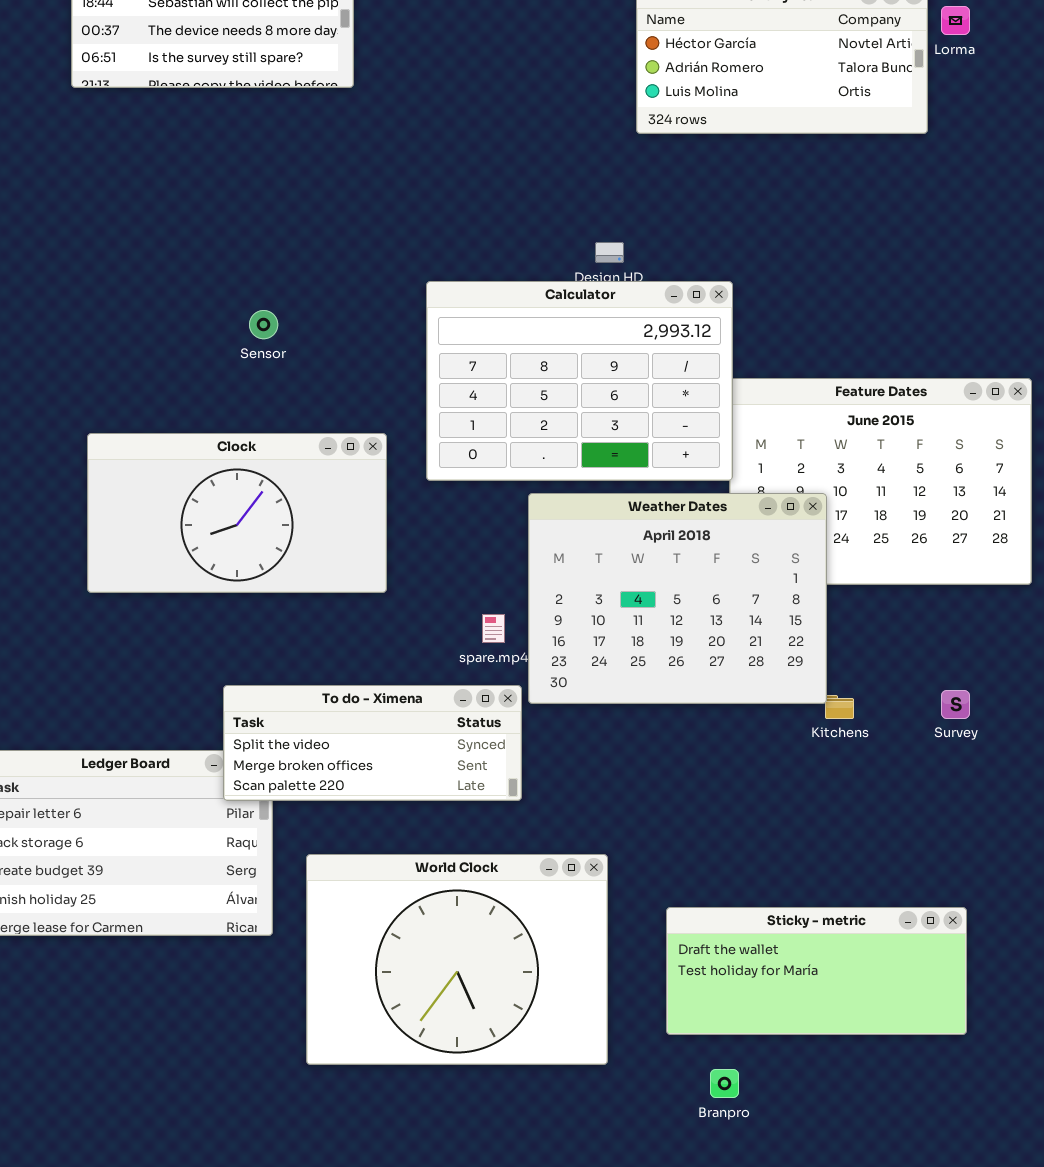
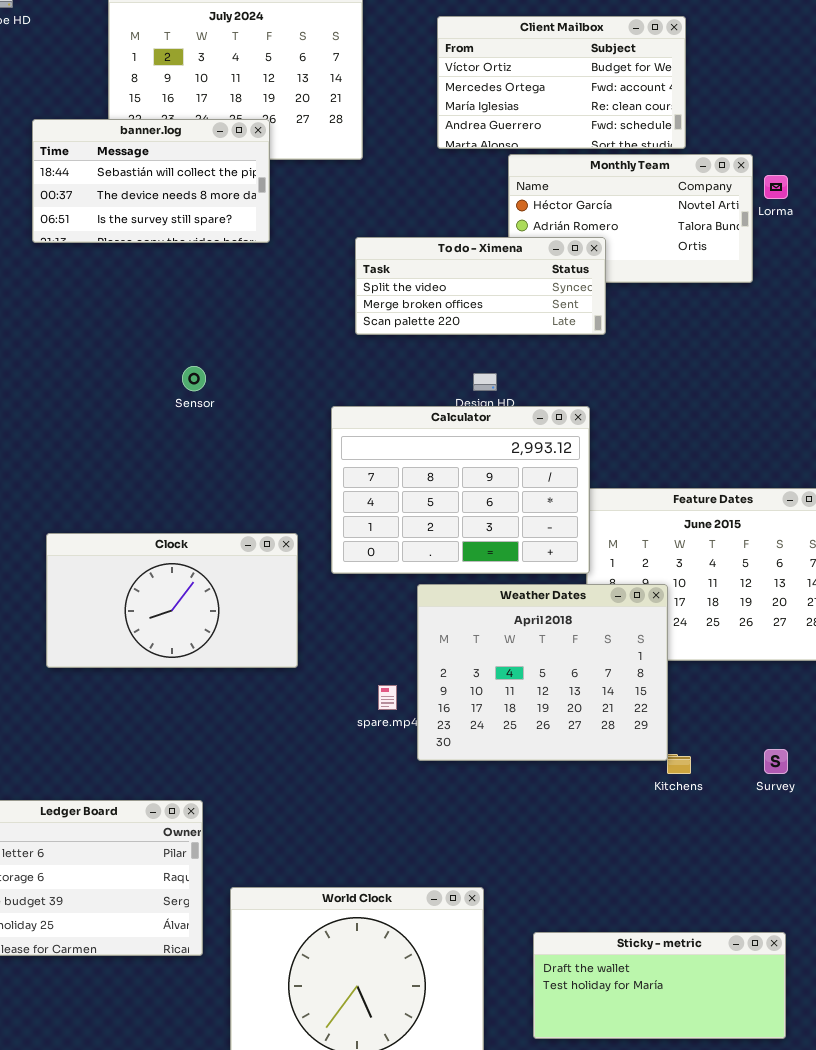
Sensor: [249,310,278,339] -> [182,366,206,391], moved
To do - Ximena: [223,685,522,801] -> [355,237,606,335], moved

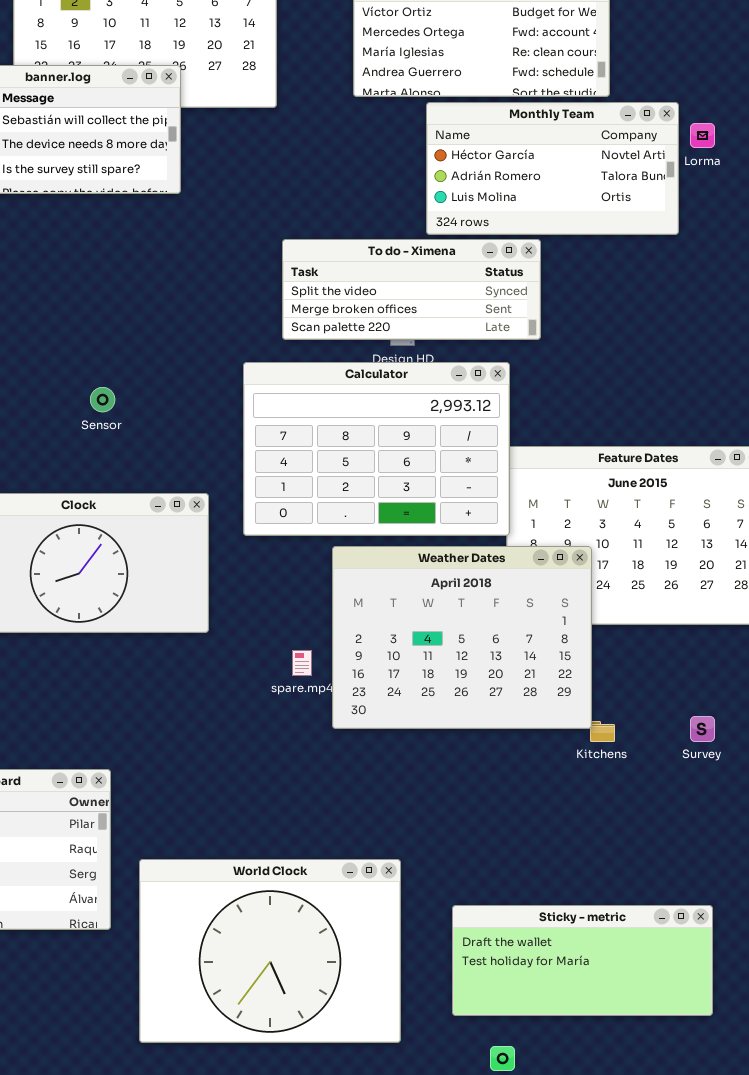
To do - Ximena: [355,237,606,335] -> [282,239,541,340], moved
Sensor: [182,366,206,391] -> [90,387,115,412], moved

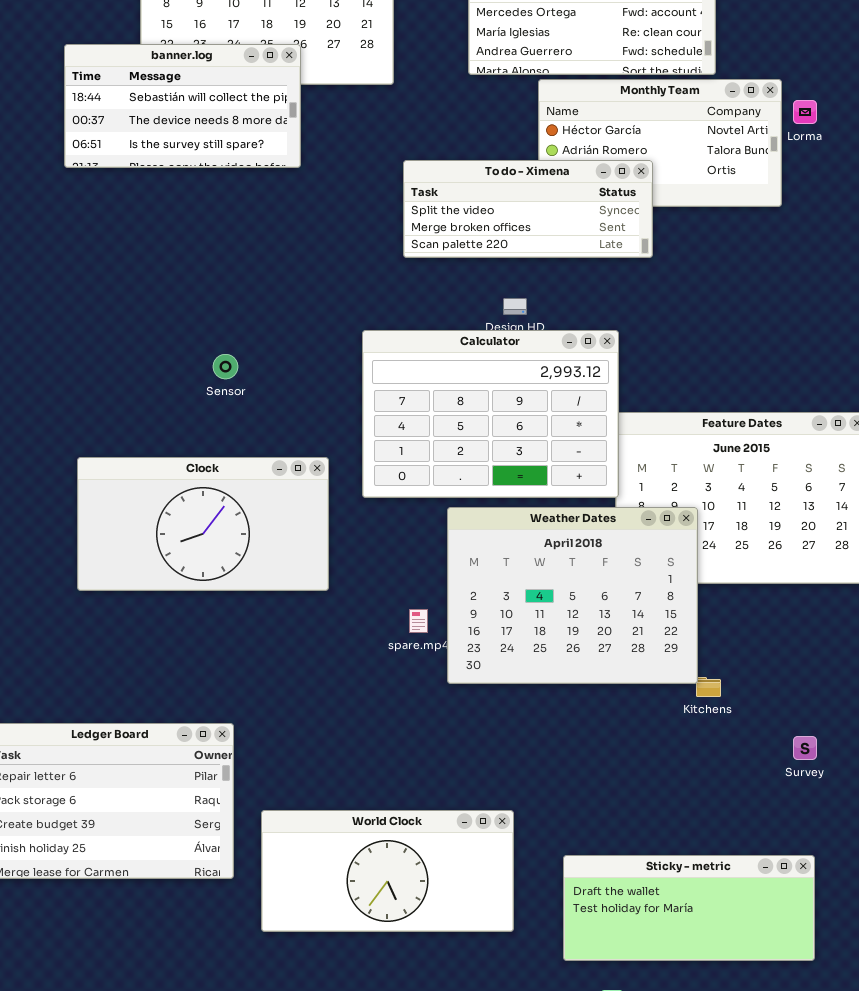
To do - Ximena: [282,239,541,340] -> [403,160,653,258], moved
Survey: [690,716,715,742] -> [793,736,817,760], moved
World Clock: [139,859,401,1043] -> [261,810,514,932], resized

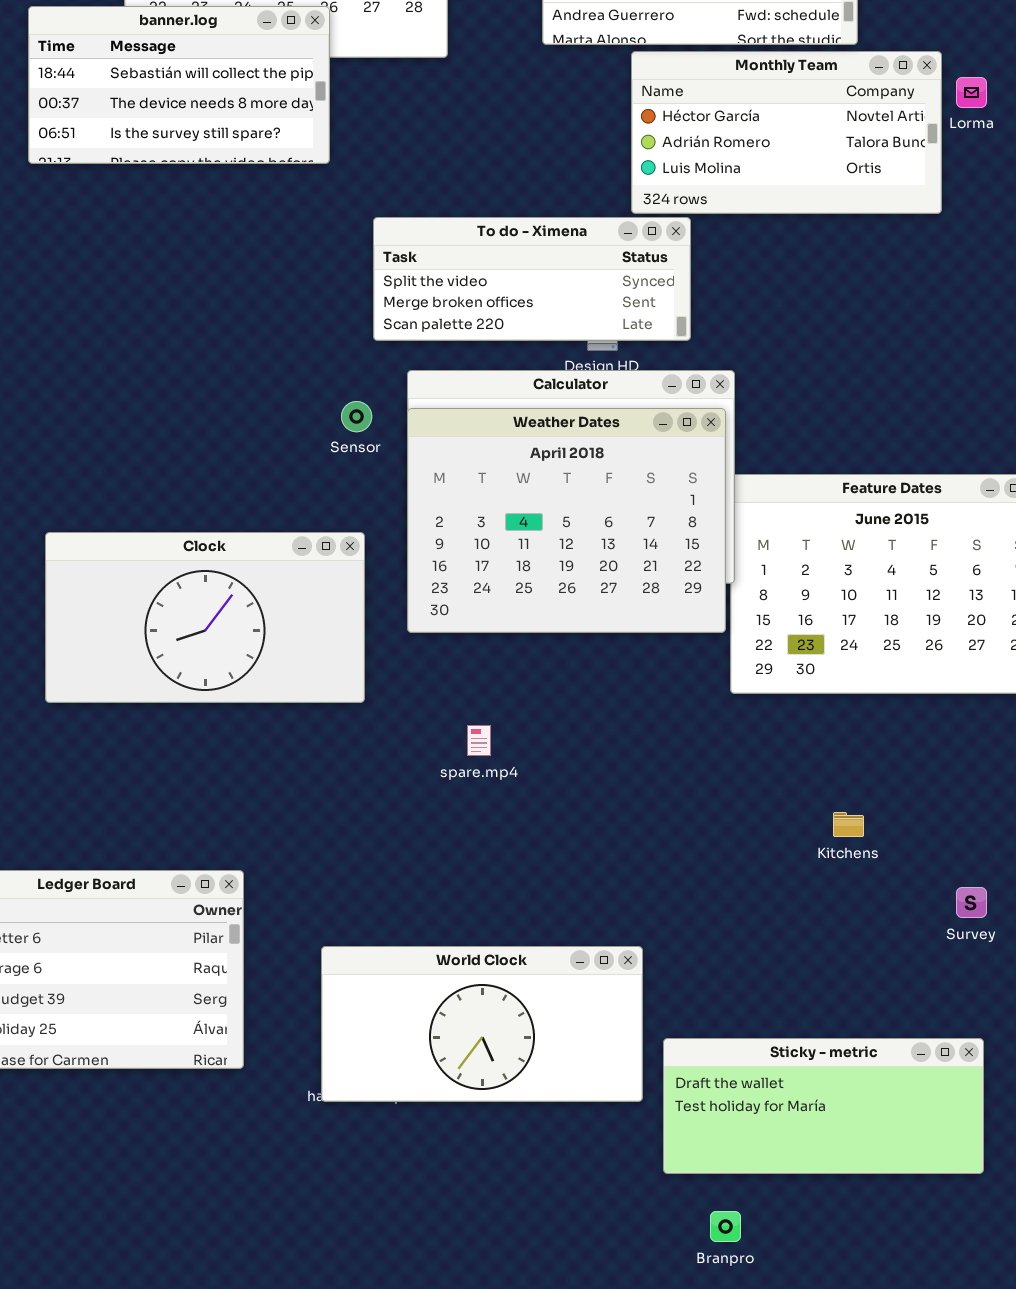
To do - Ximena: [403,160,653,258] -> [373,217,691,341], moved
Sensor: [213,354,238,379] -> [341,401,372,432], moved
Weather Dates: [447,507,698,684] -> [407,408,726,633], moved
World Clock: [261,810,514,932] -> [321,946,643,1102], moved

